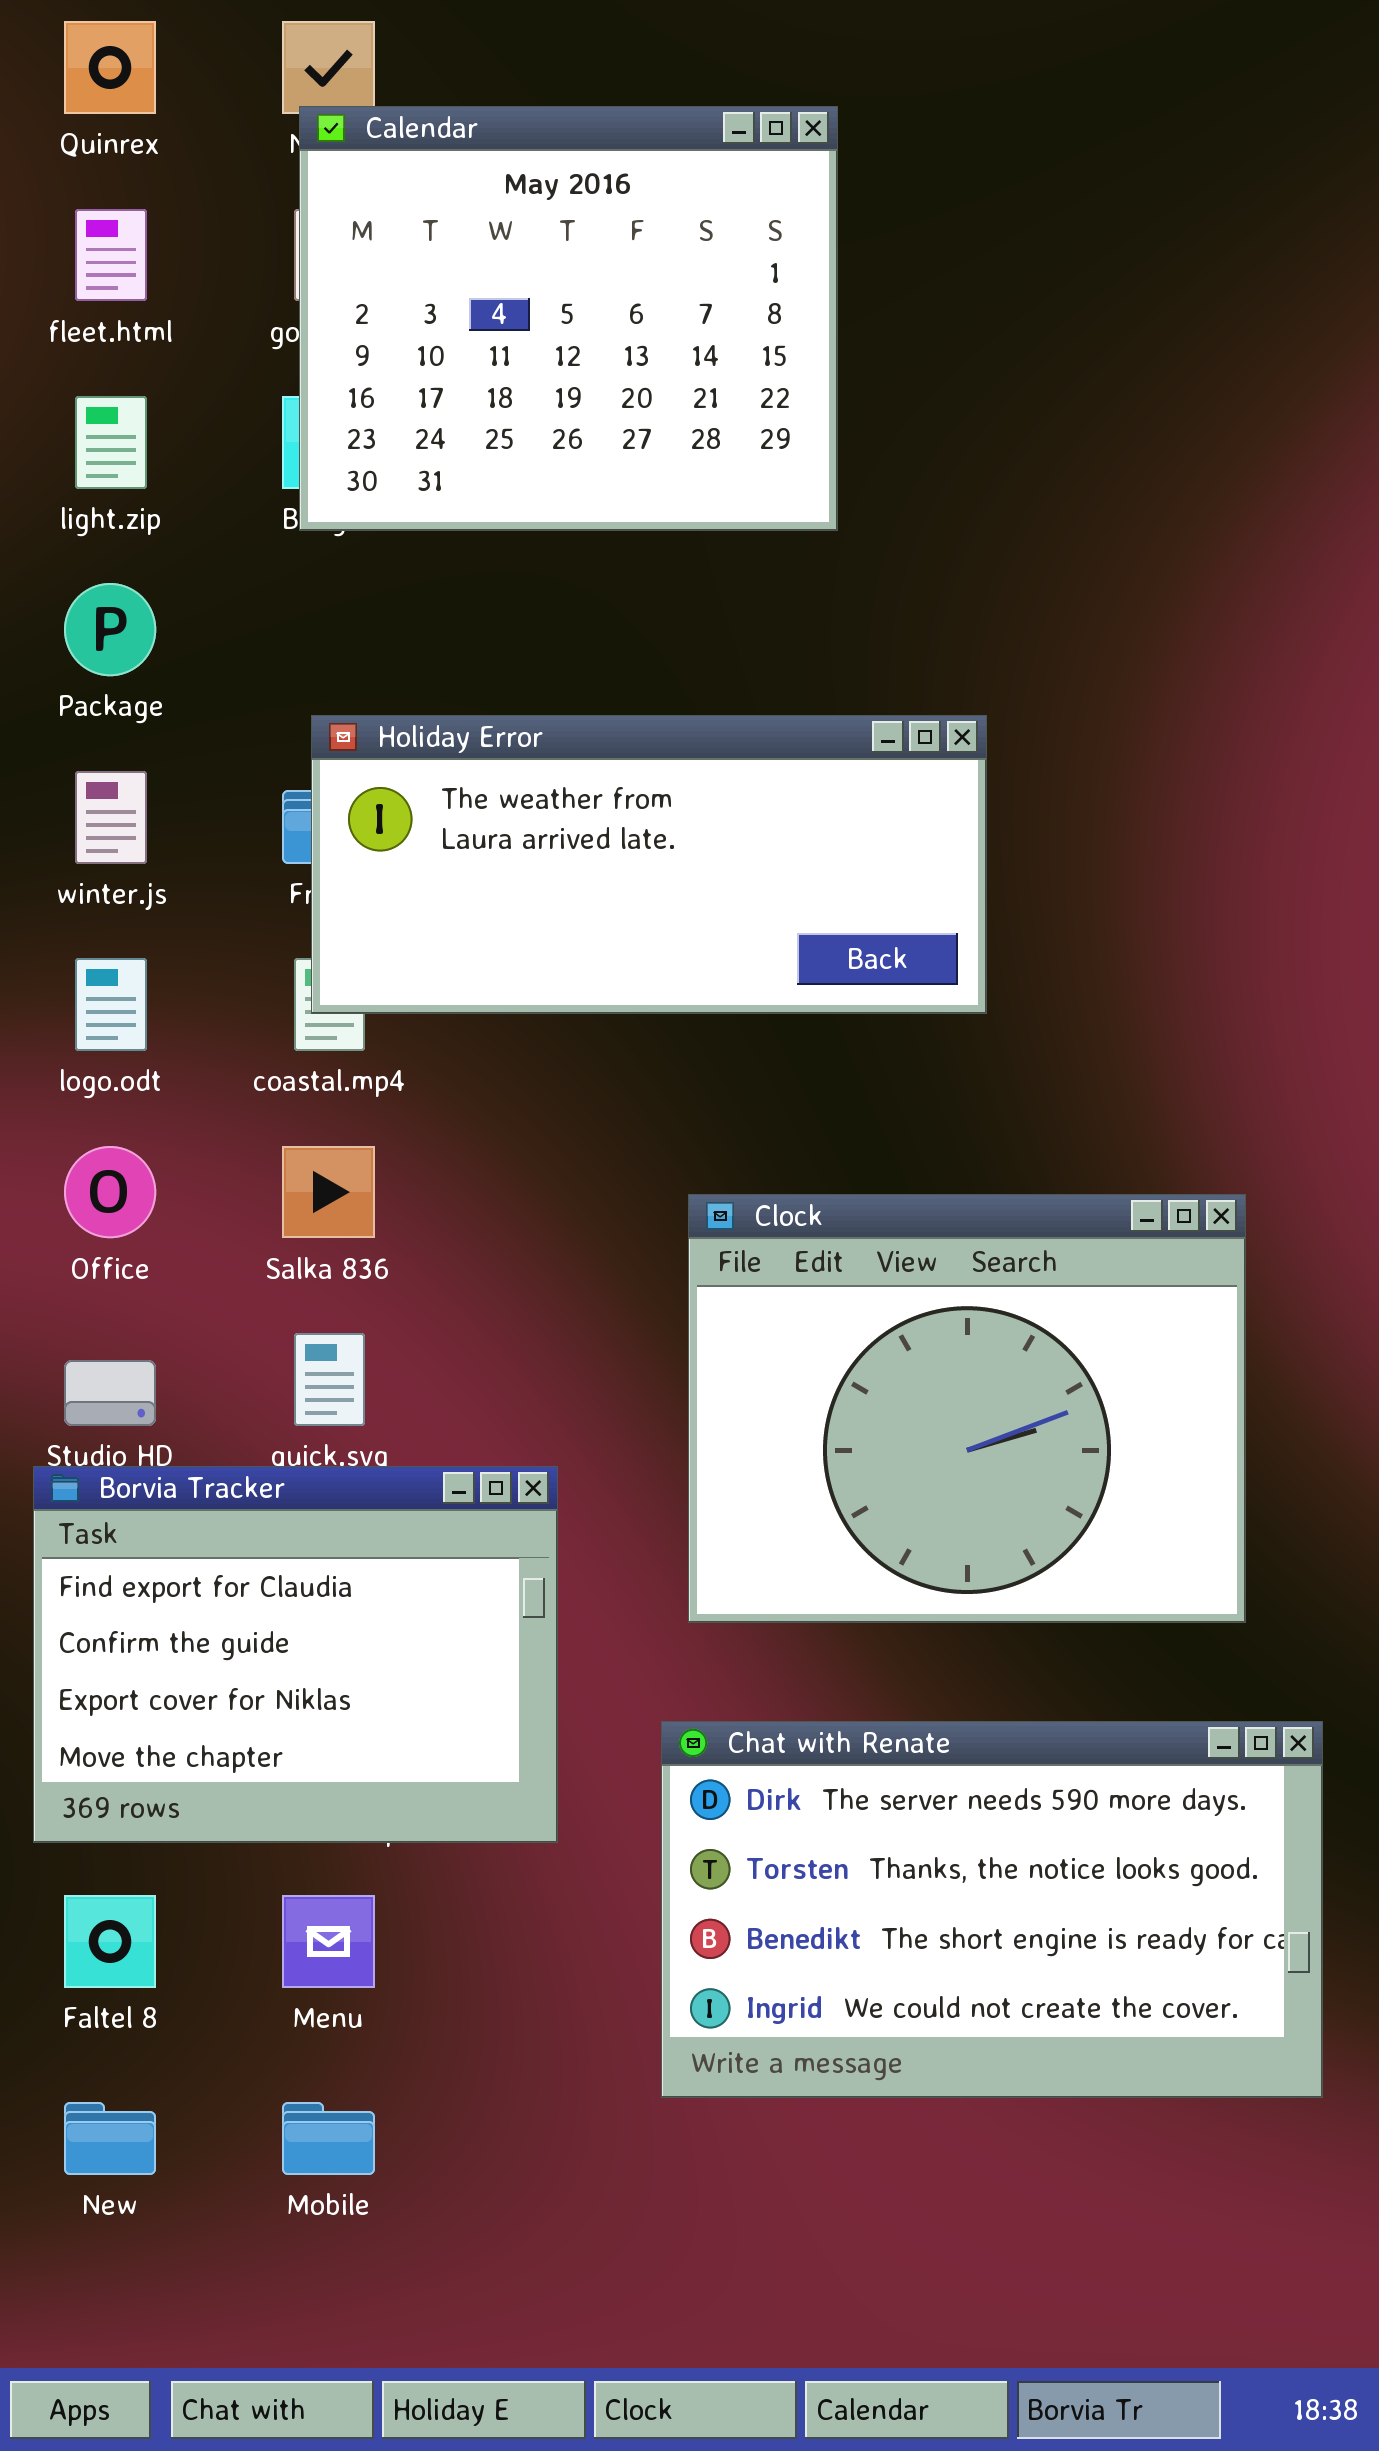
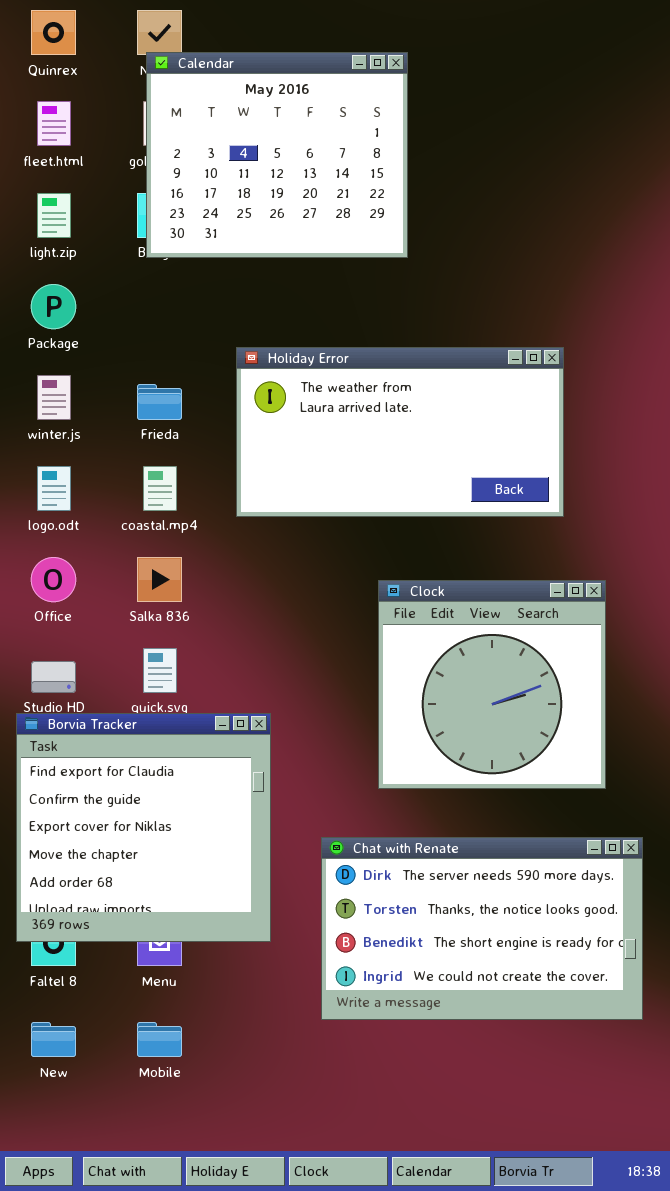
Holiday Error: [311,715,987,1014] -> [236,347,564,517], moved, resized
Clock: [688,1194,1246,1623] -> [378,580,606,789], resized
Borvia Tracker: [33,1466,558,1843] -> [16,713,271,942], resized

